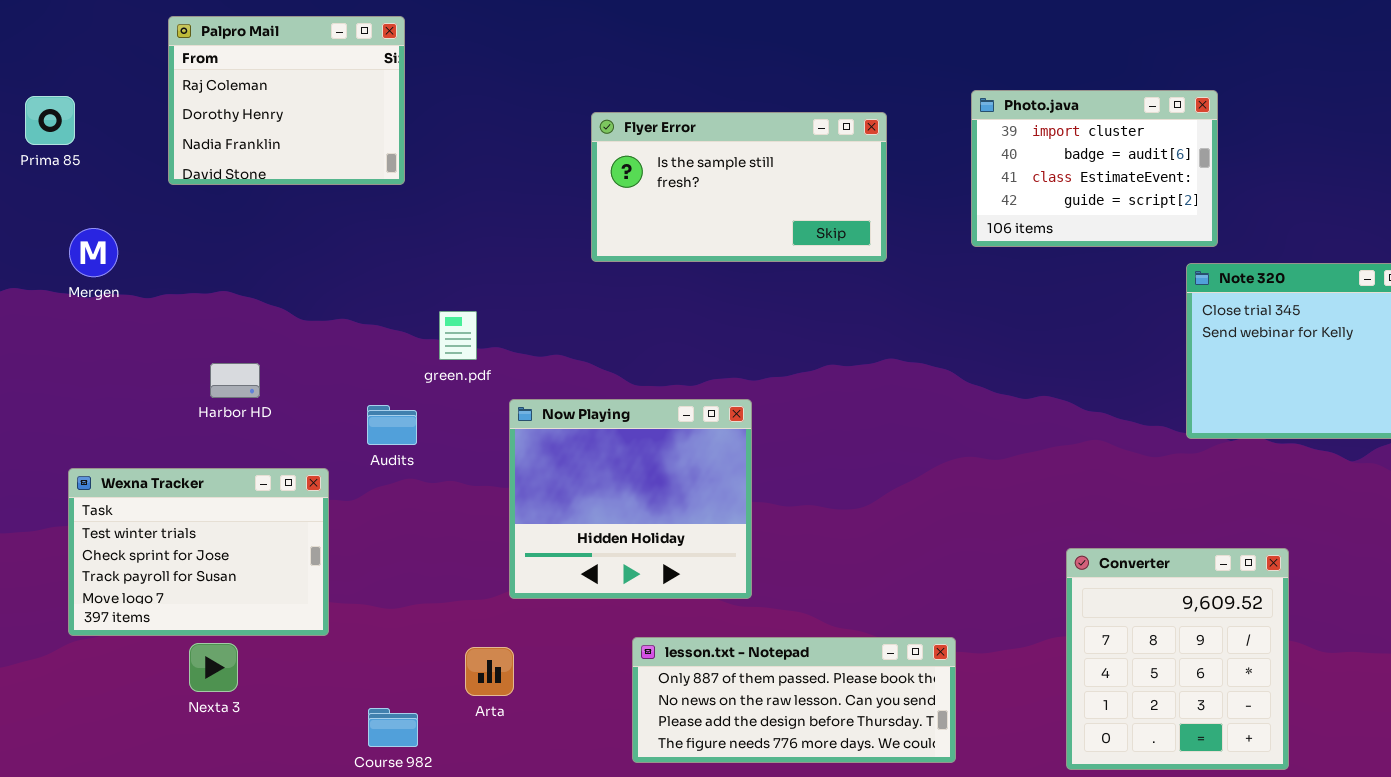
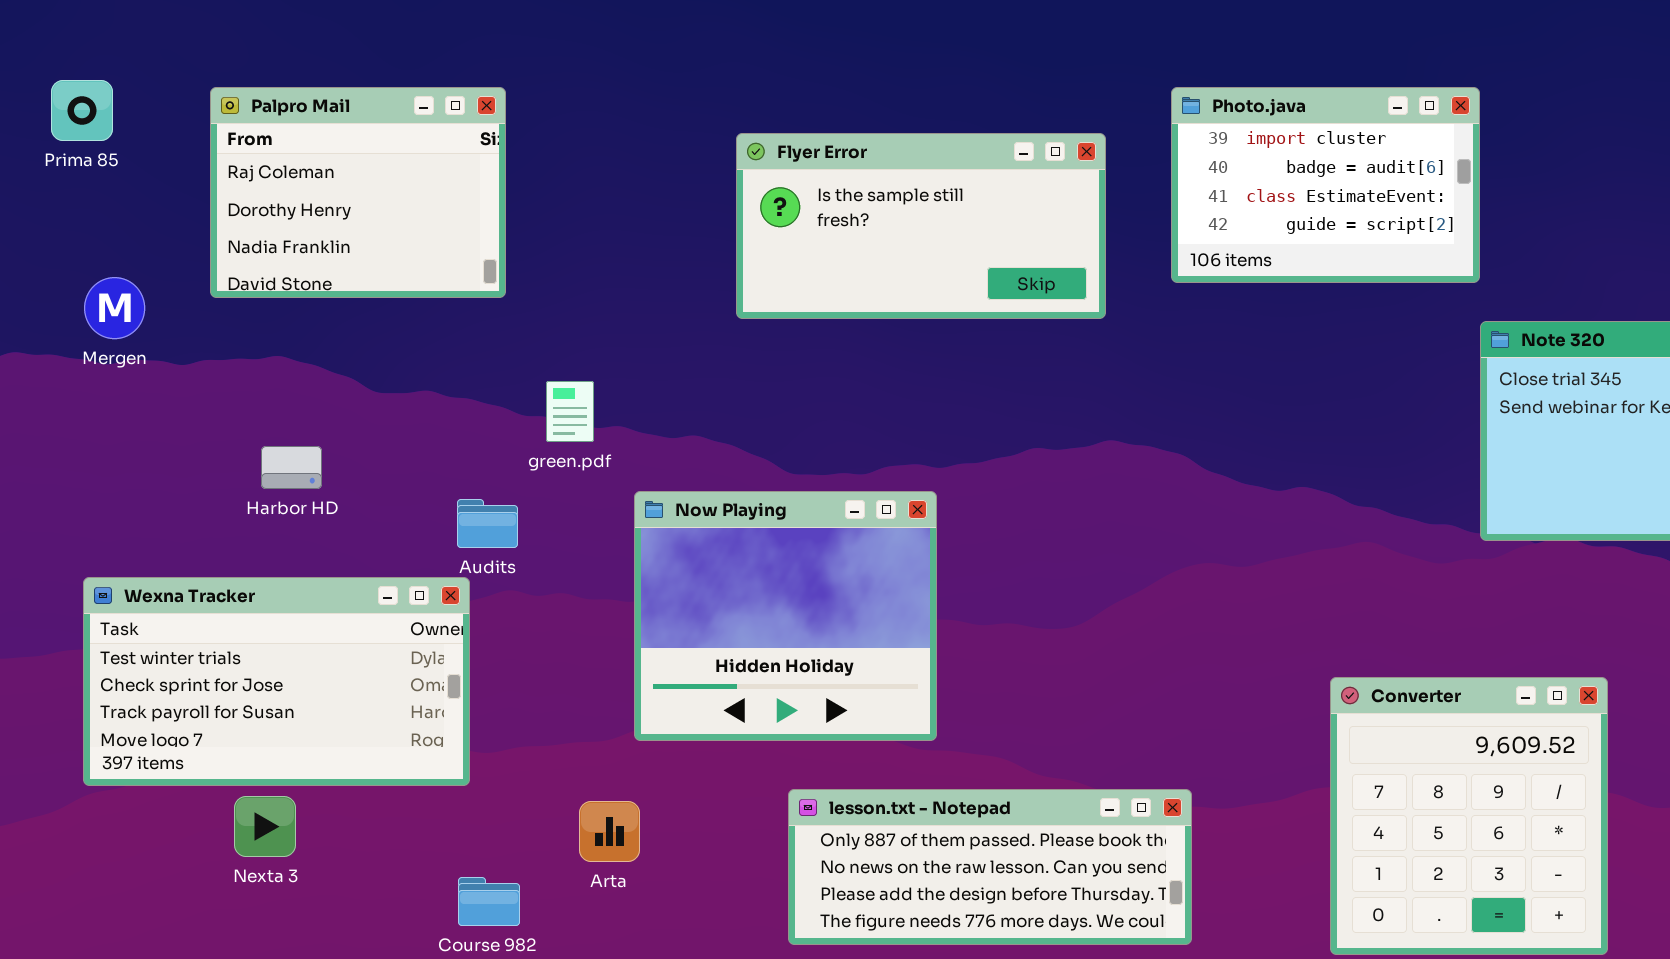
Palpro Mail: [168,16,405,185] -> [210,87,506,298], moved
Photo.java: [971,90,1218,247] -> [1171,87,1480,283], moved
Prima 85: [25,96,75,145] -> [51,80,113,141], moved
Wexna Tracker: [68,468,329,636] -> [83,577,470,786], resized

